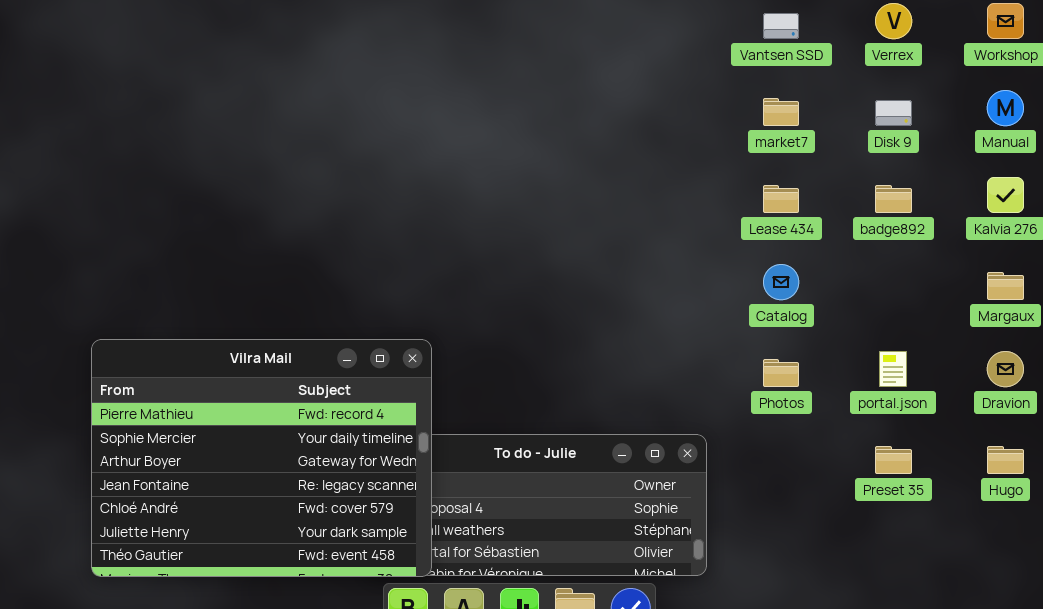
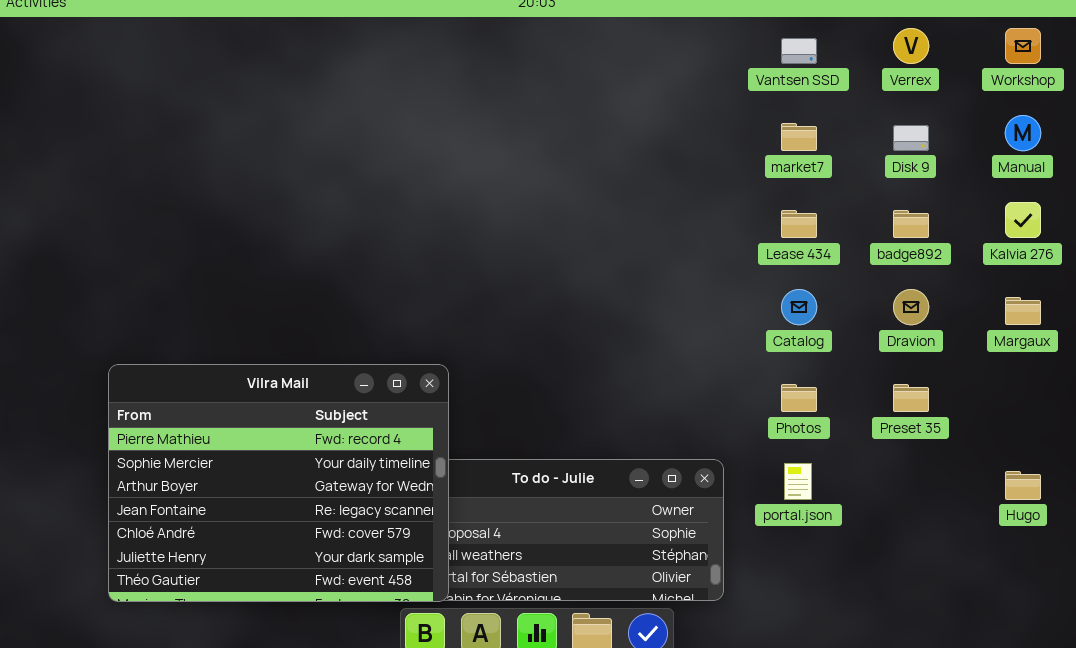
portal.json: [879,351,907,387] -> [784,463,812,500], moved
Dravion: [987,351,1024,387] -> [893,289,929,325], moved
Preset 35: [875,446,912,474] -> [893,384,929,412], moved

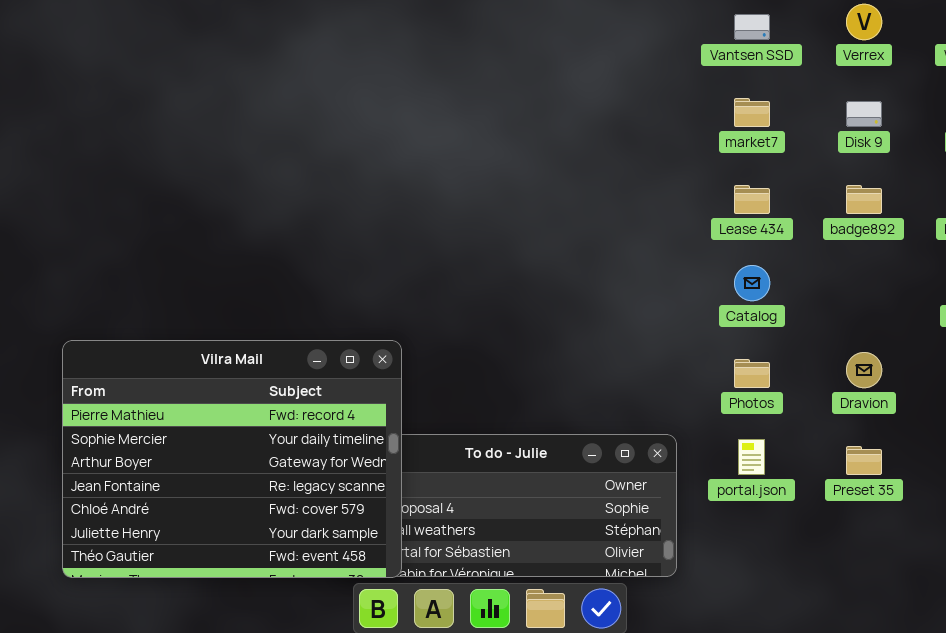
Dravion: [893,289,929,325] -> [846,352,882,388], moved
Preset 35: [893,384,929,412] -> [846,446,882,475], moved

